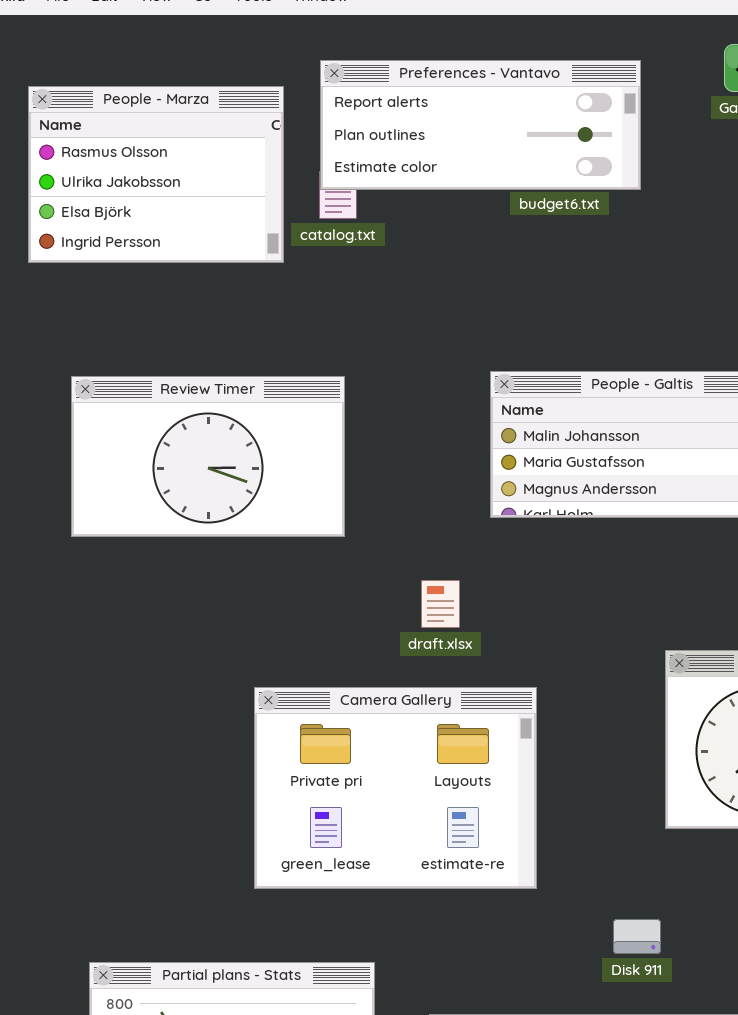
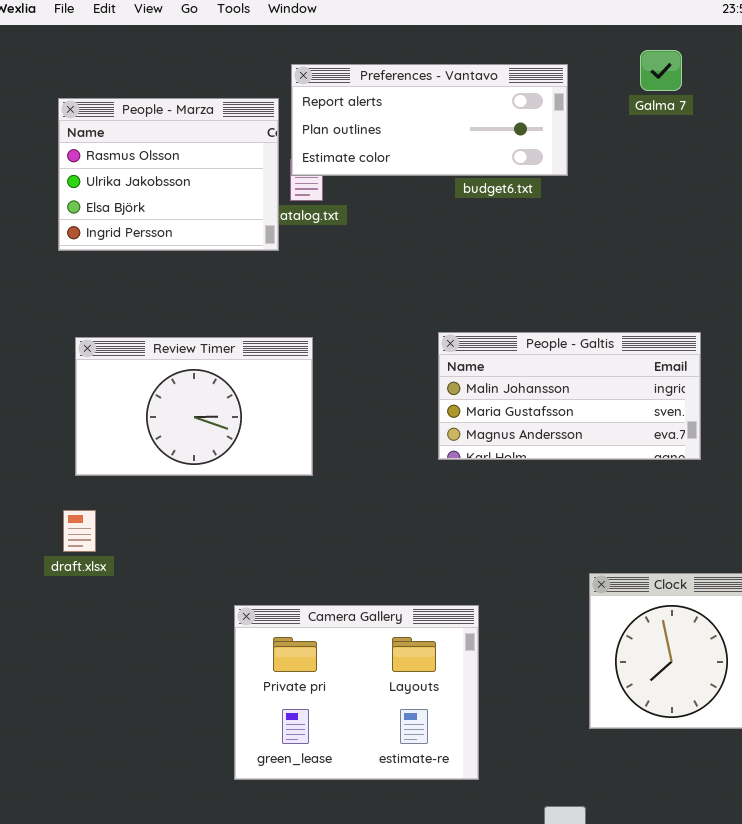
People - Marza: [28,86,284,263] -> [58,98,279,251], moved
draft.xlsx: [421,580,460,628] -> [63,510,96,552], moved

